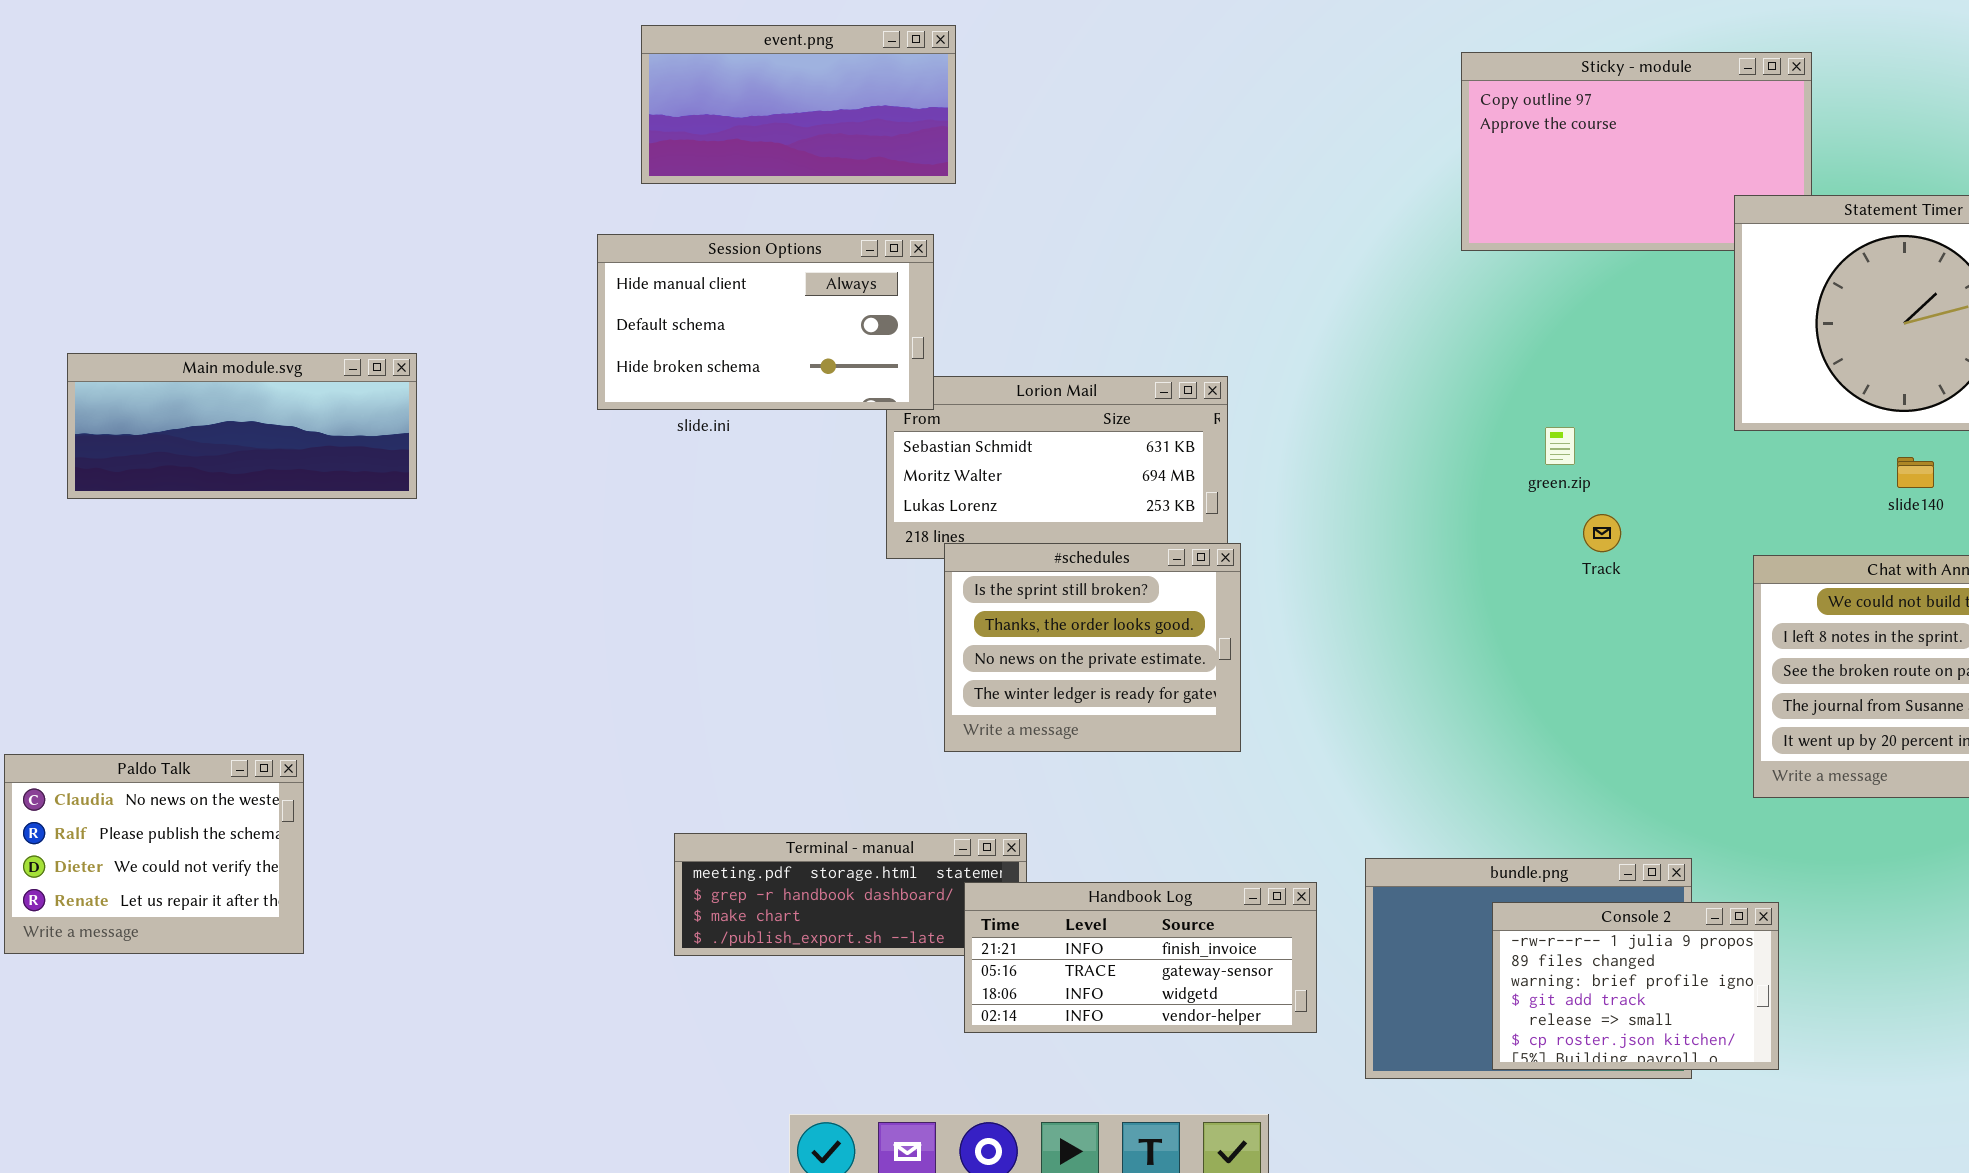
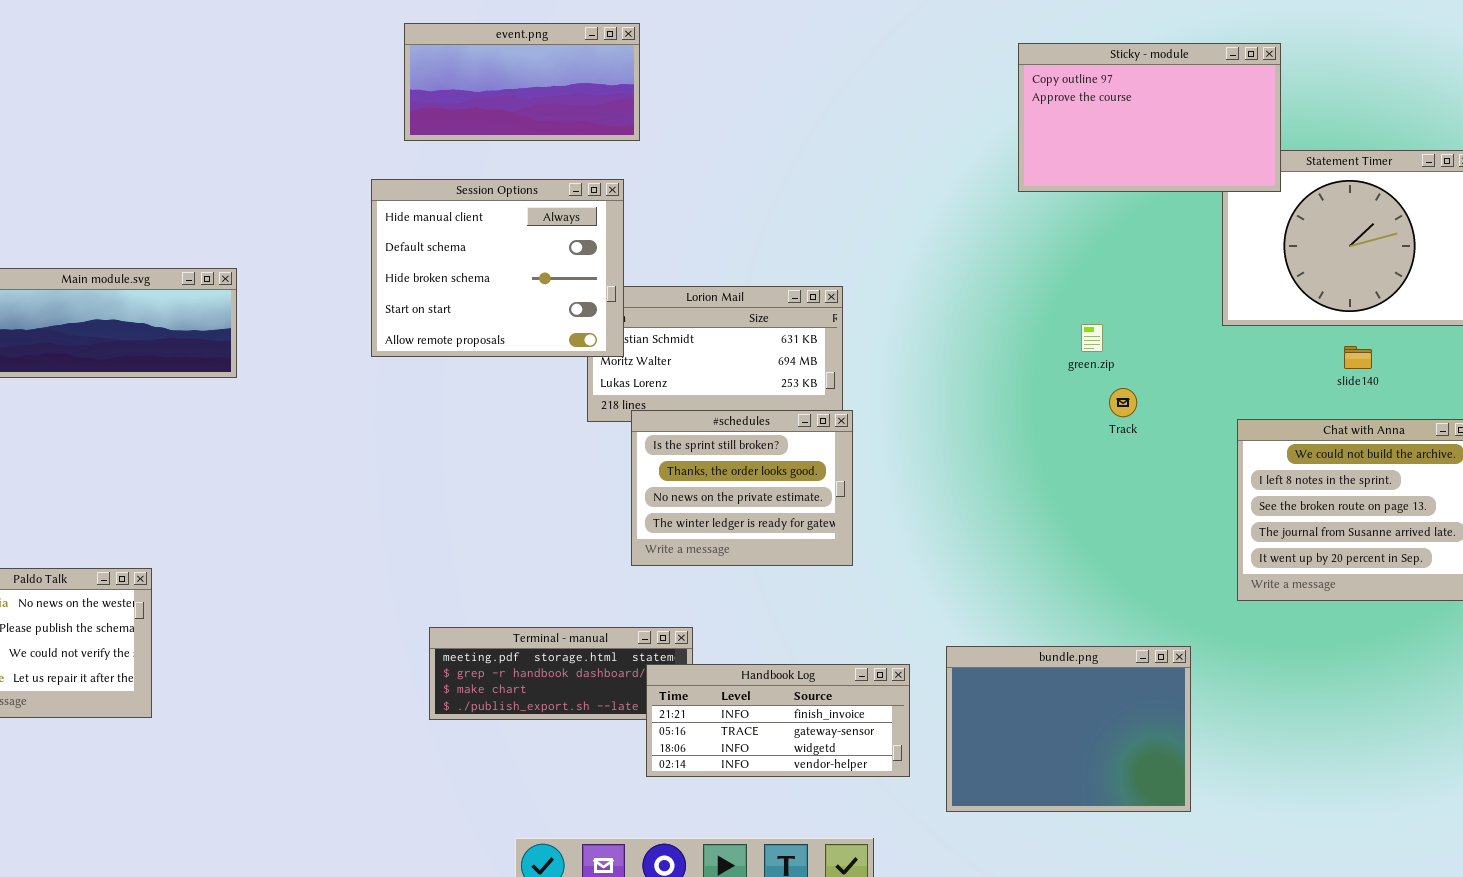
Sticky - module: [1461,52,1812,251] -> [1018,43,1281,192], raised
Session Options: [597,234,934,410] -> [371,179,624,357], resized
Console 2: [1492,902,1779,1070] -> none, closed

